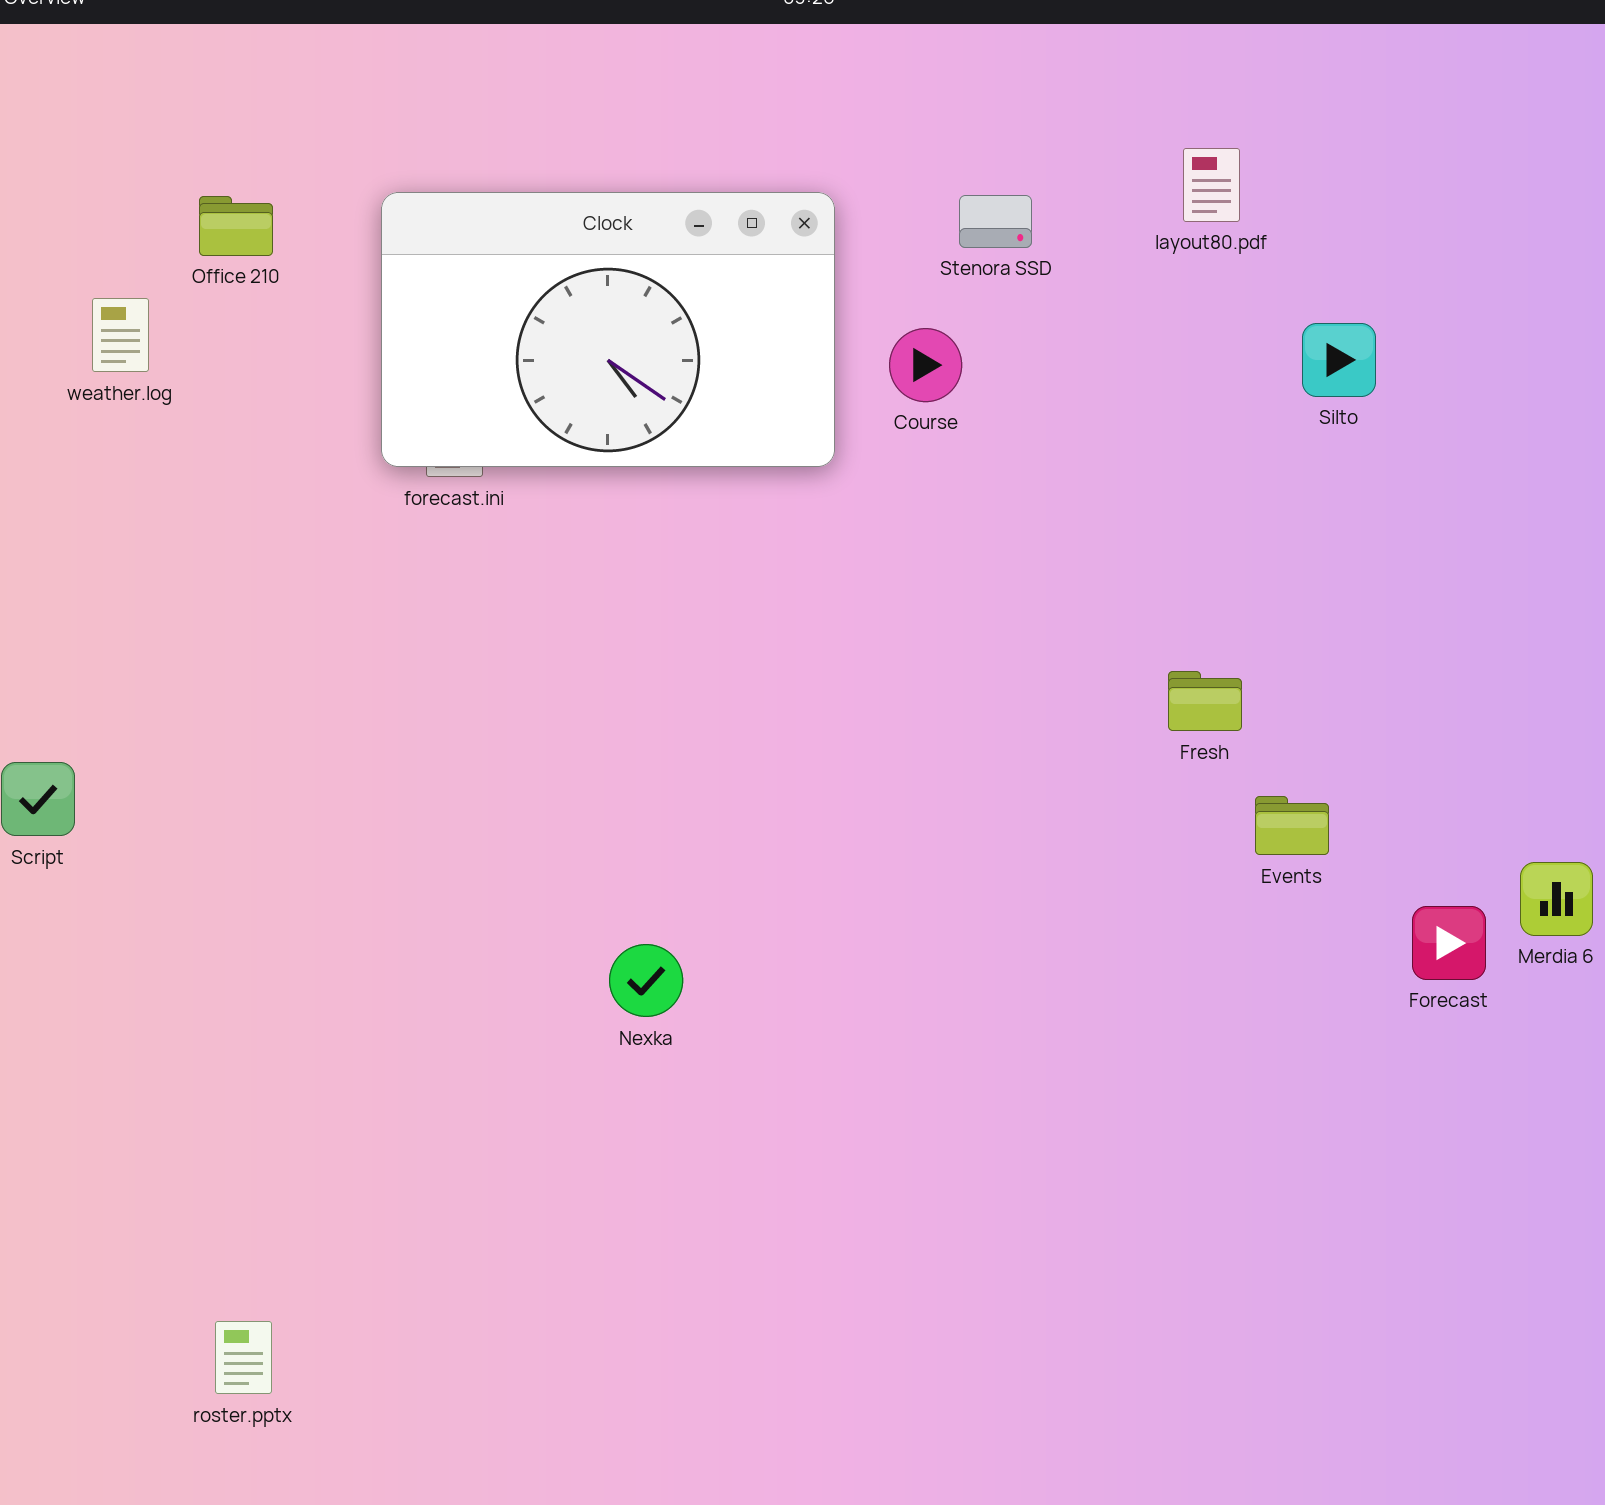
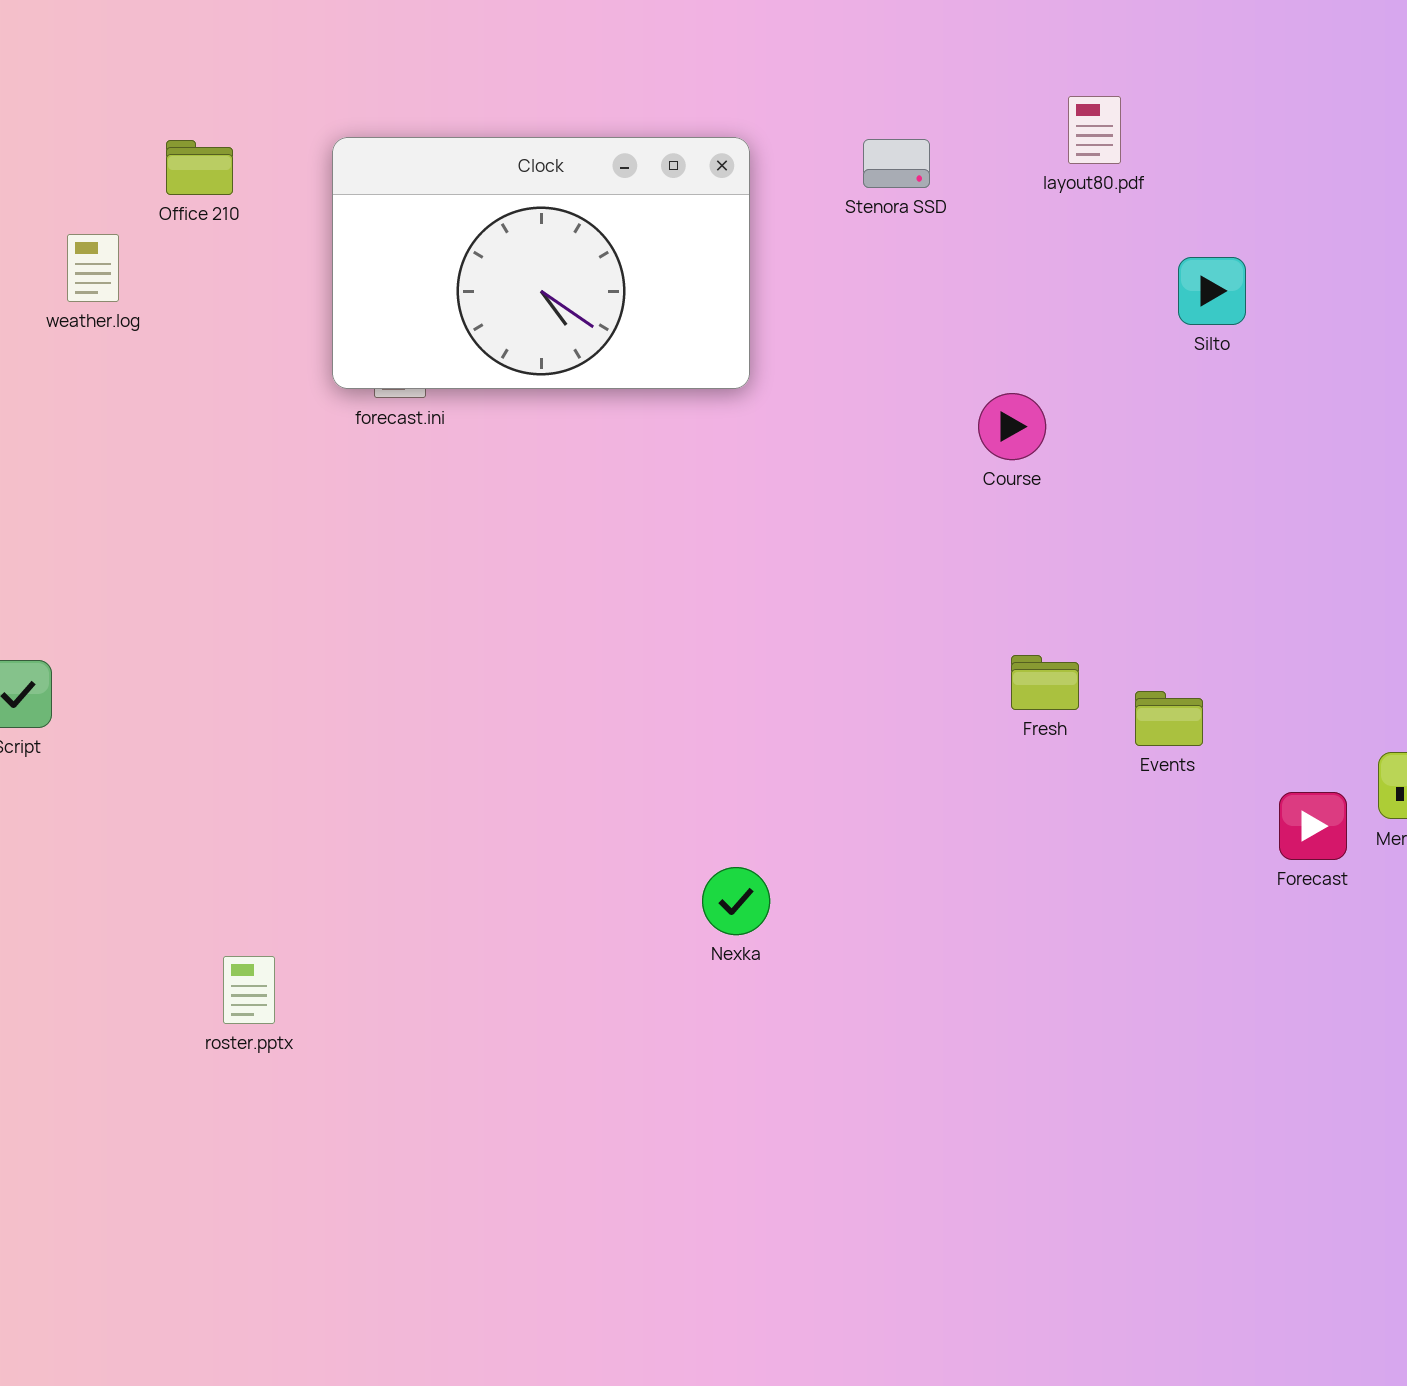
Course: [889,328,962,402] -> [978,393,1046,460], moved
Fresh: [1168,671,1242,731] -> [1011,655,1079,710], moved
Nexka: [609,944,683,1017] -> [702,867,770,935], moved
roster.pptx: [215,1321,272,1394] -> [223,956,275,1024], moved

